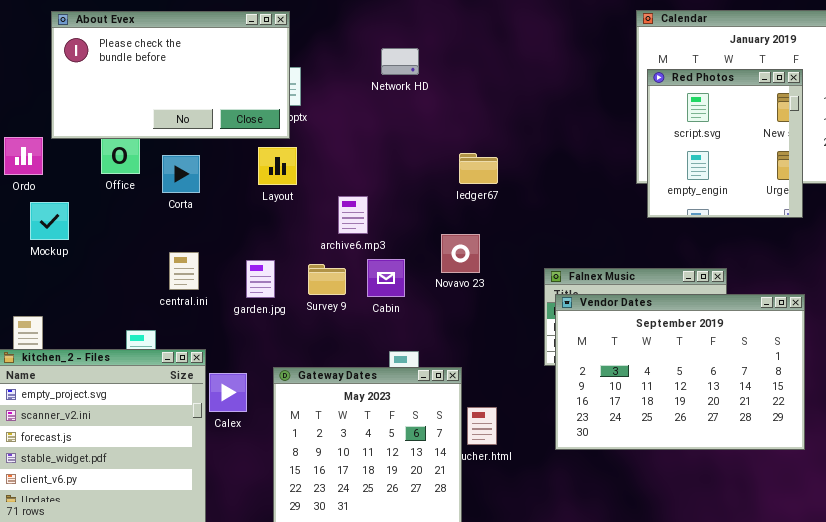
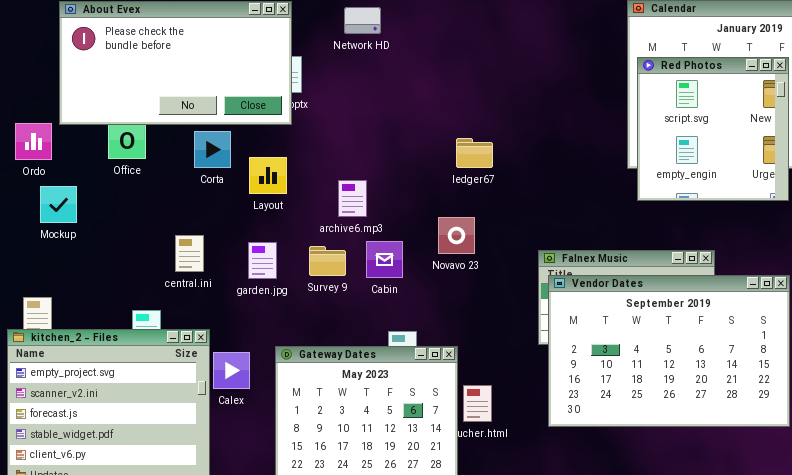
Network HD: [381,48,419,75] -> [344,7,381,34], moved
Layout: [258,147,297,185] -> [249,157,287,194], moved
Corta: [162,155,200,193] -> [194,131,231,168], moved

